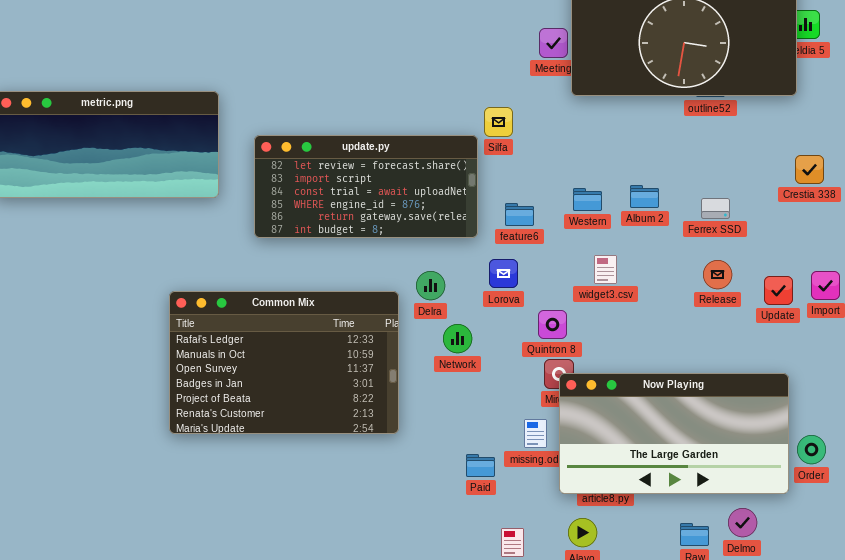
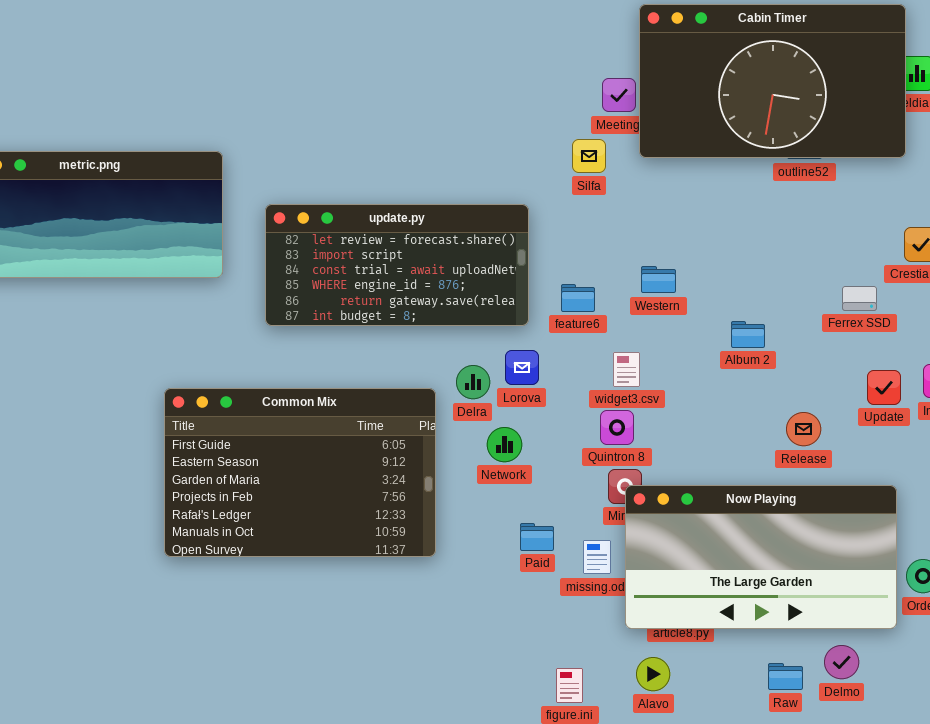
Silfa: [484,107,513,137] -> [572,139,606,173], moved
Album 2: [630,185,659,208] -> [731,321,765,348], moved
Ferrex SSD: [701,198,730,219] -> [842,286,877,311], moved
widget3.csv: [594,255,617,284] -> [613,352,640,387], moved
Lorova: [489,259,518,288] -> [505,350,539,385], moved
Release: [703,260,732,289] -> [786,412,821,446], moved
Common Mix: [169,291,399,434] -> [164,388,436,557], scrolled up 4 rows
Paid: [466,454,495,477] -> [520,523,554,551], moved

